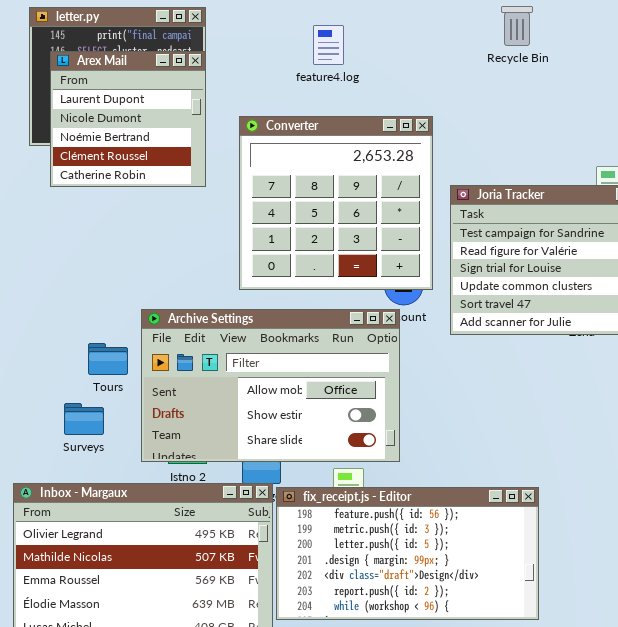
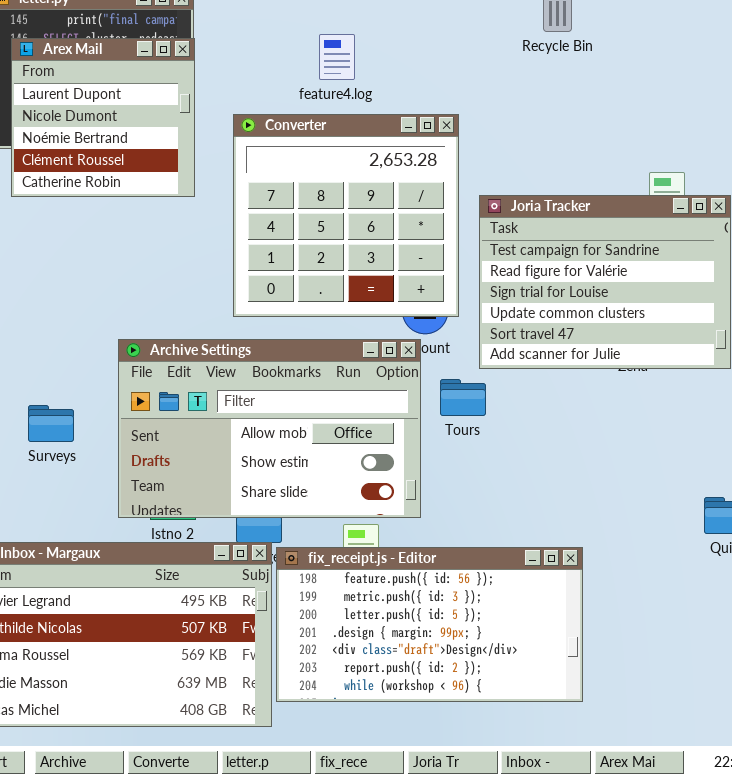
feature4.log: [313,25,344,65] -> [319,34,355,80], moved
Tours: [88,343,128,375] -> [440,379,486,416], moved
Surveys: [64,403,104,435] -> [28,405,74,442], moved

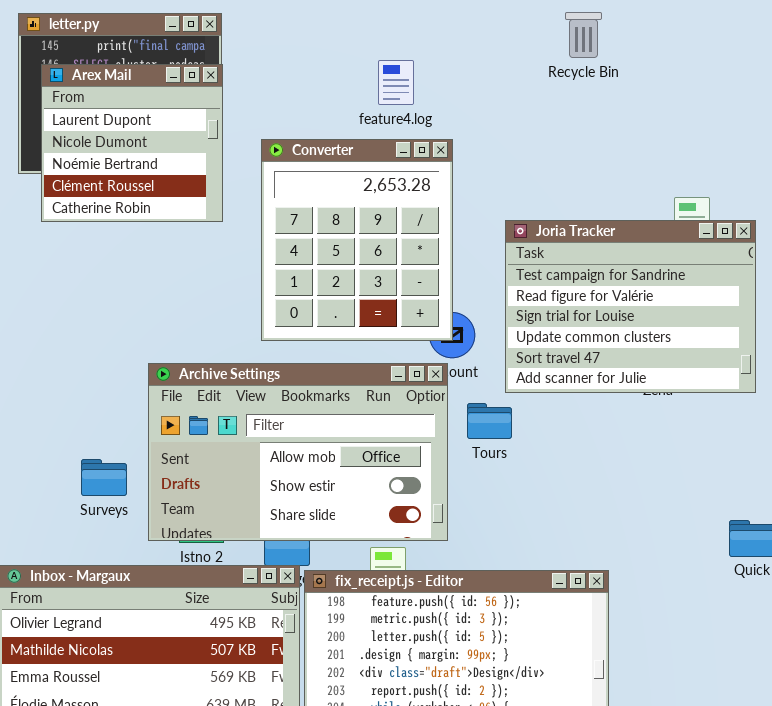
feature4.log: [319,34,355,80] -> [378,60,414,105], moved
Converter: [233,114,459,317] -> [261,139,453,341], resized
Surveys: [28,405,74,442] -> [81,459,127,496], moved

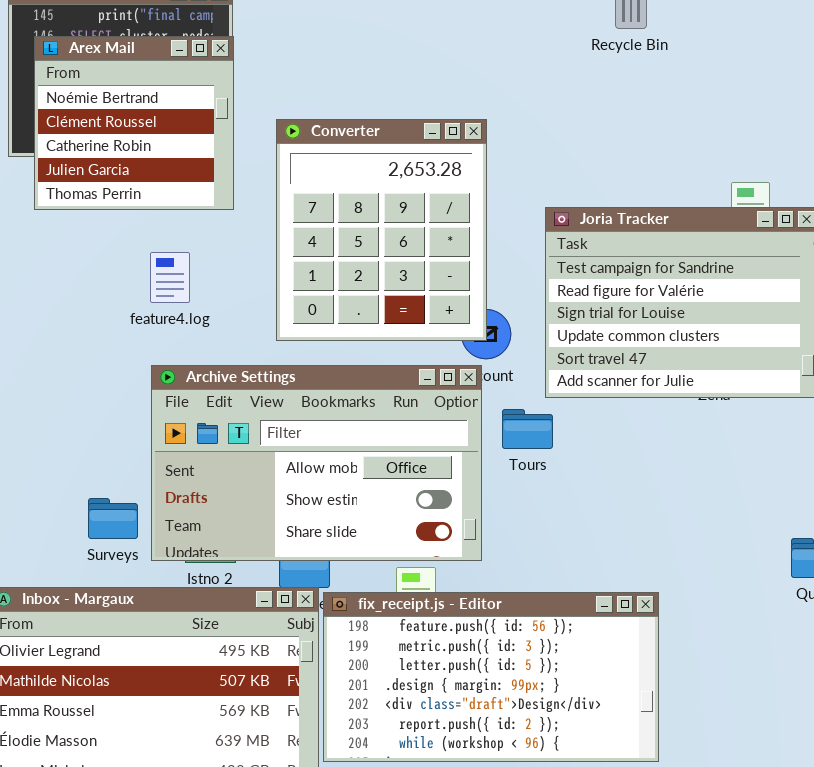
feature4.log: [378,60,414,105] -> [150,252,190,303], moved
Arex Mail: [41,64,223,222] -> [34,36,234,210], scrolled down 2 rows
Surveys: [81,459,127,496] -> [88,498,138,539], moved

